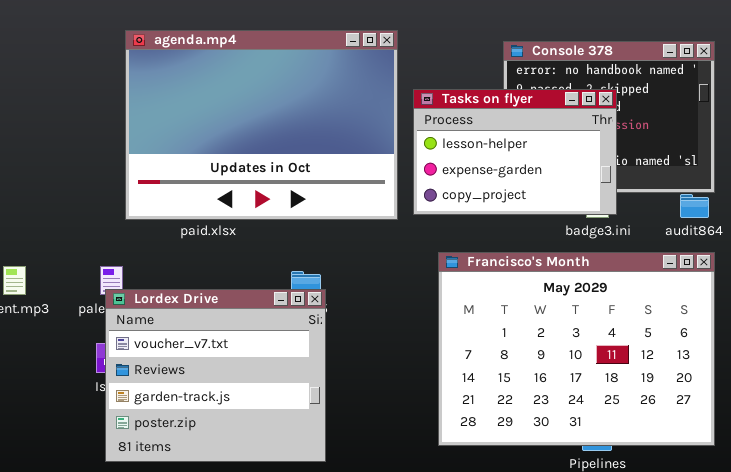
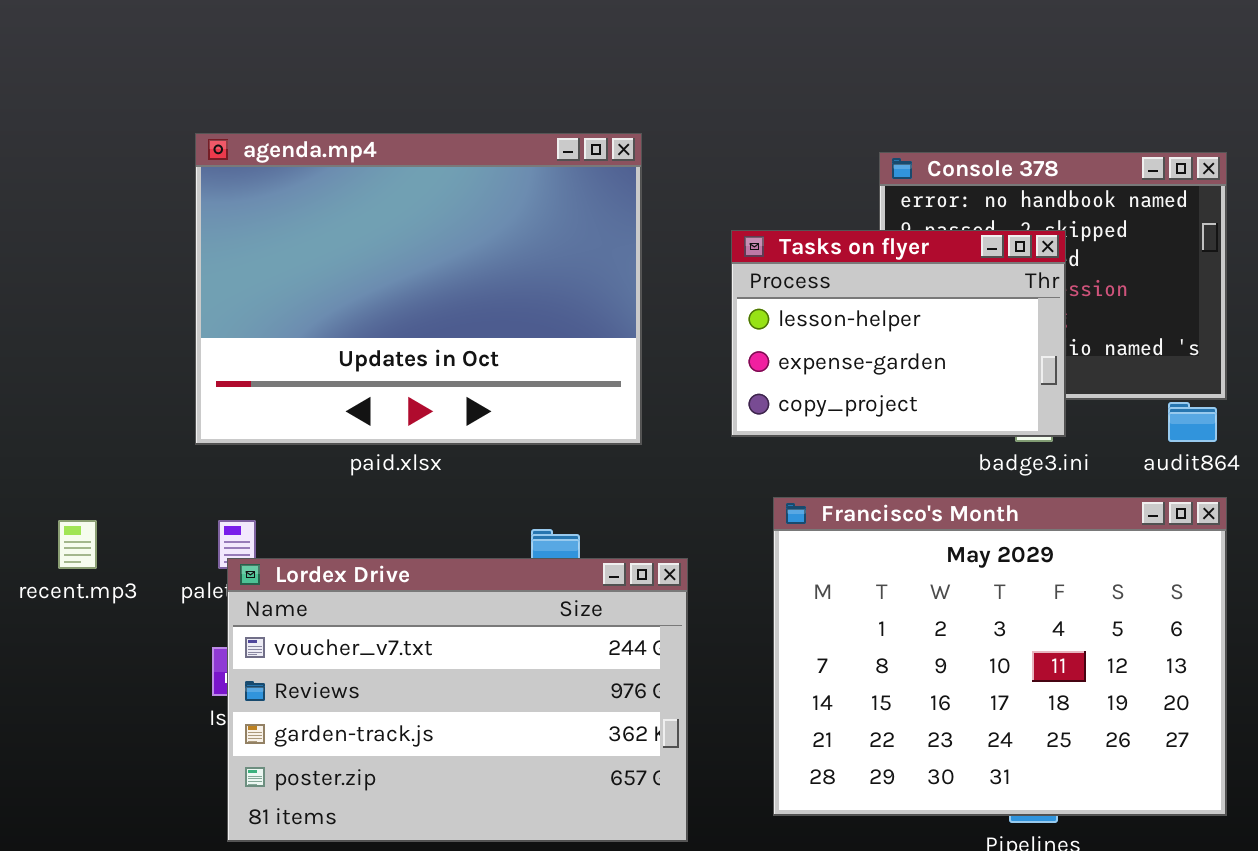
agenda.mp4: [125,30,398,220] -> [195,133,642,445], moved
Lordex Drive: [105,289,326,462] -> [227,558,688,842], resized

